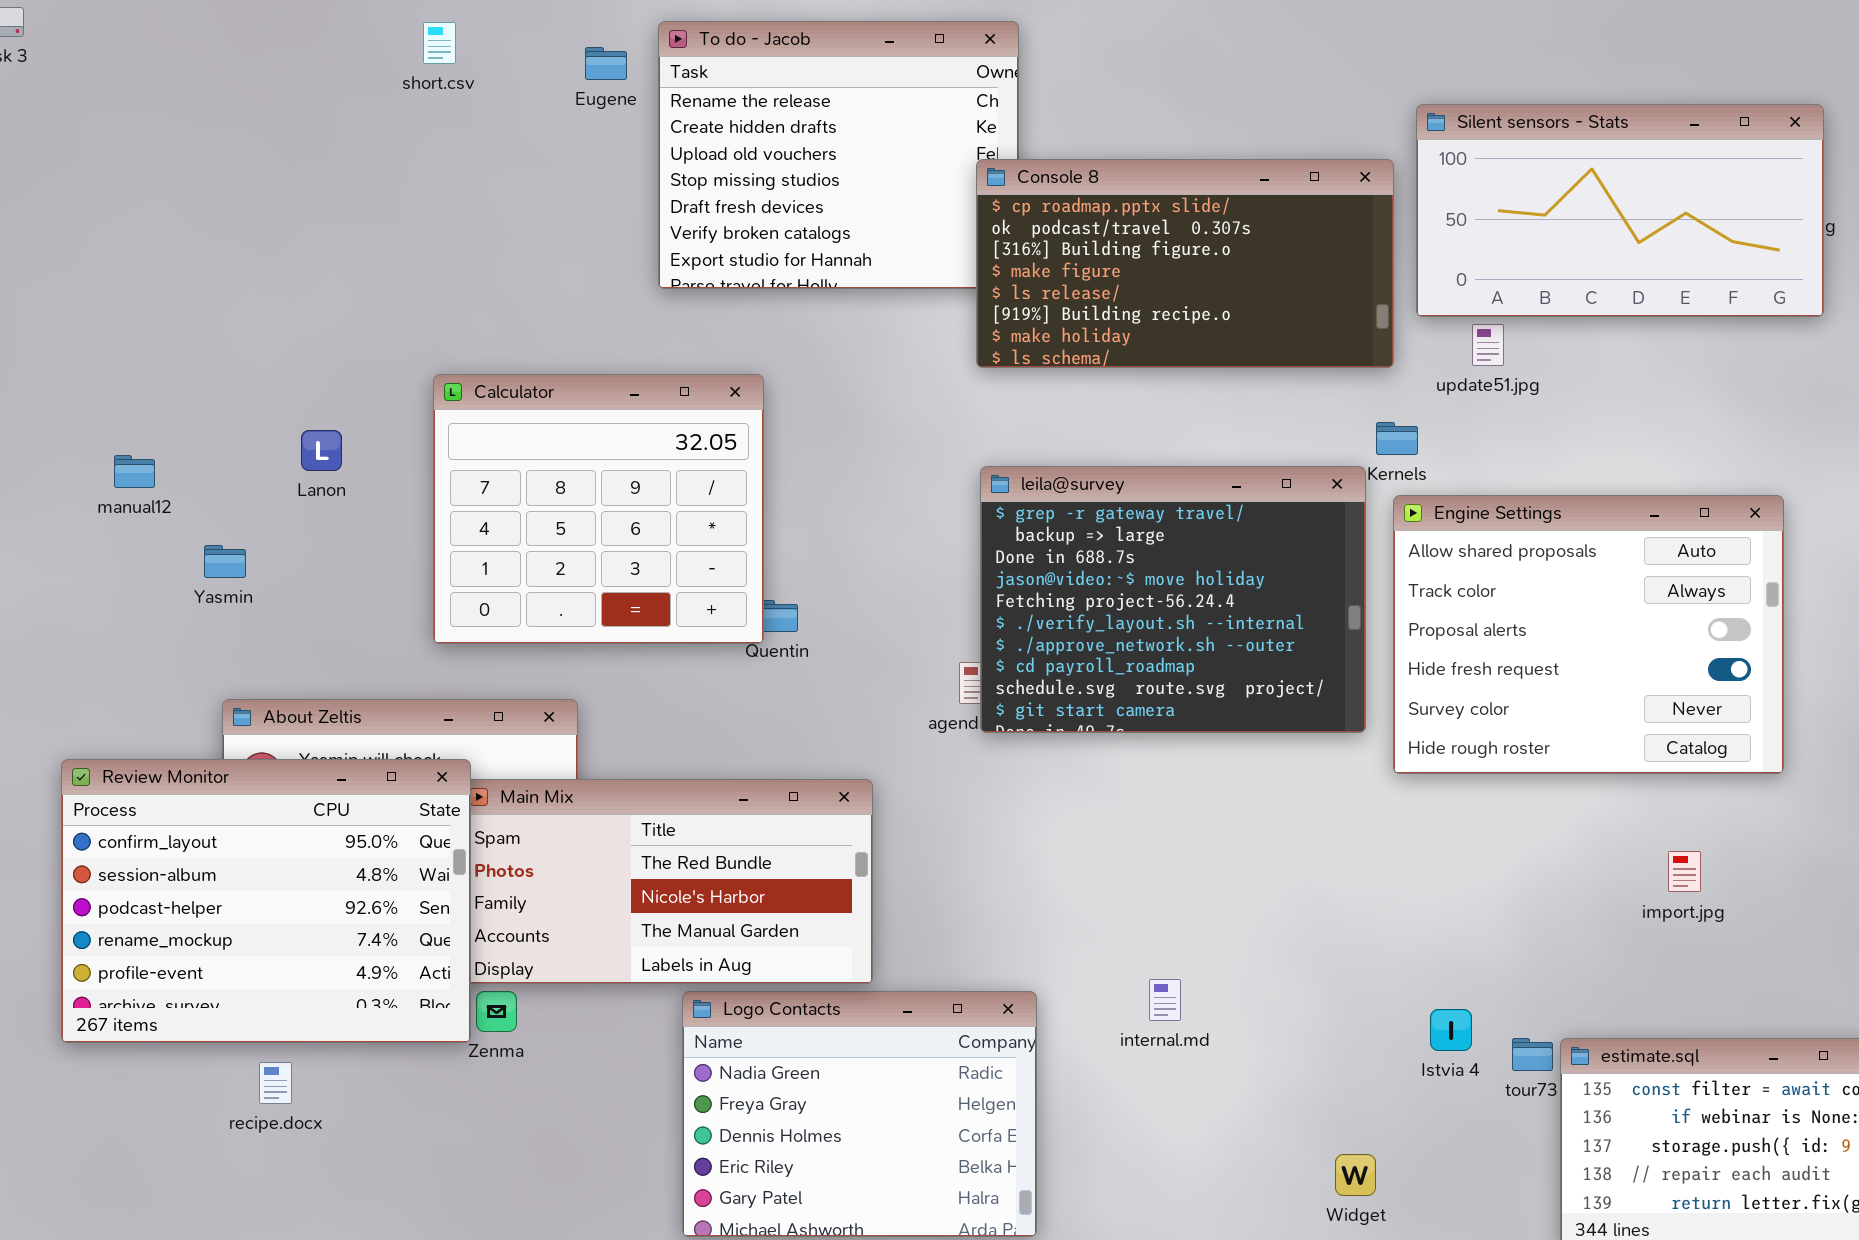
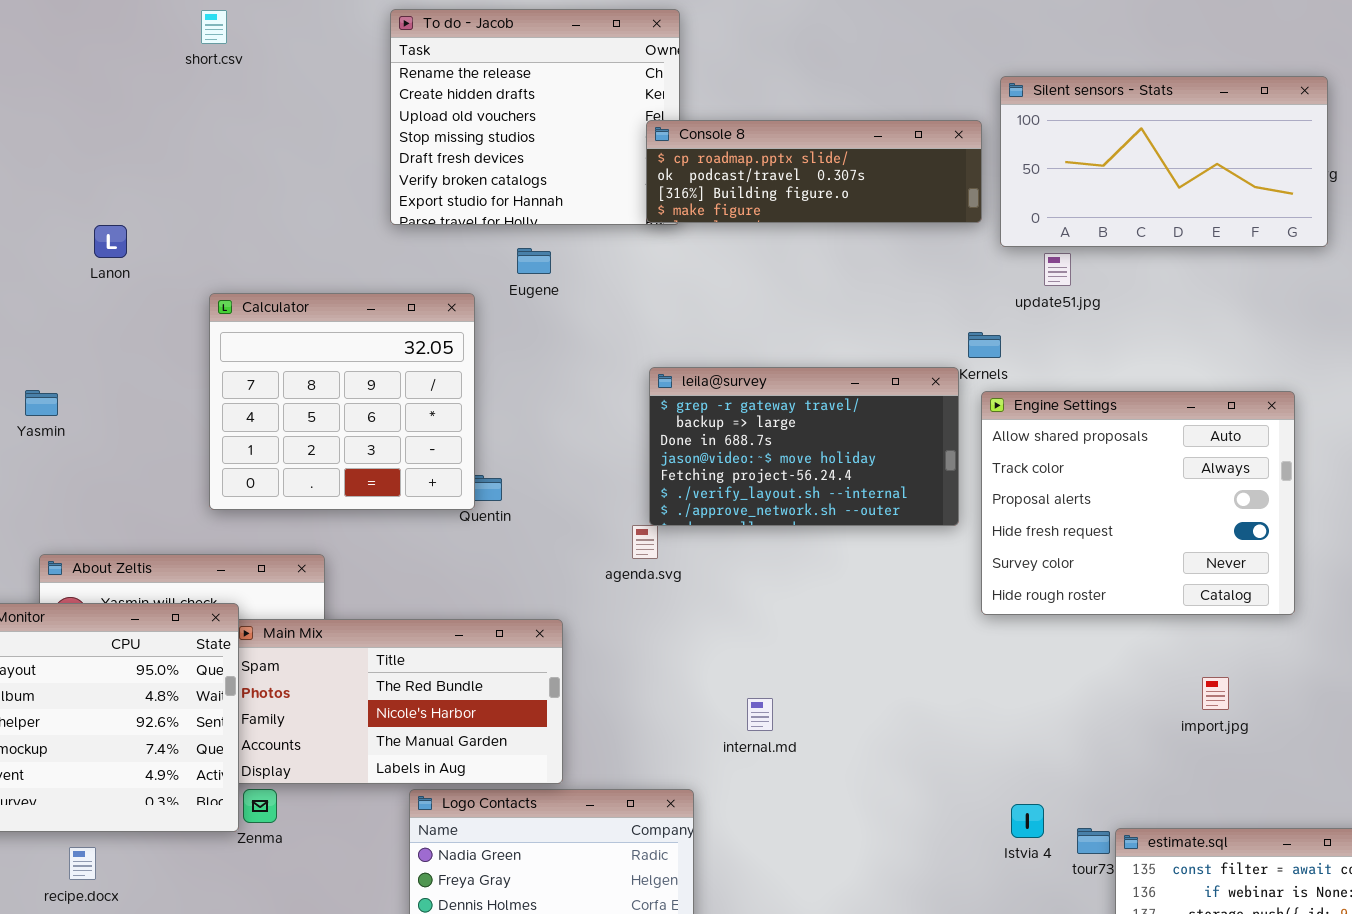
Eugene: [585,47,627,80] -> [517,248,551,274], moved
Console 8: [976,159,1394,368] -> [646,120,982,223], resized
Lanon: [301,430,342,471] -> [94,225,127,258], moved
leila@survey: [980,466,1366,733] -> [649,367,959,526], resized
Yasmin: [204,545,246,578] -> [25,390,58,416], moved
internal.md: [1149,979,1181,1021] -> [747,698,773,731], moved

